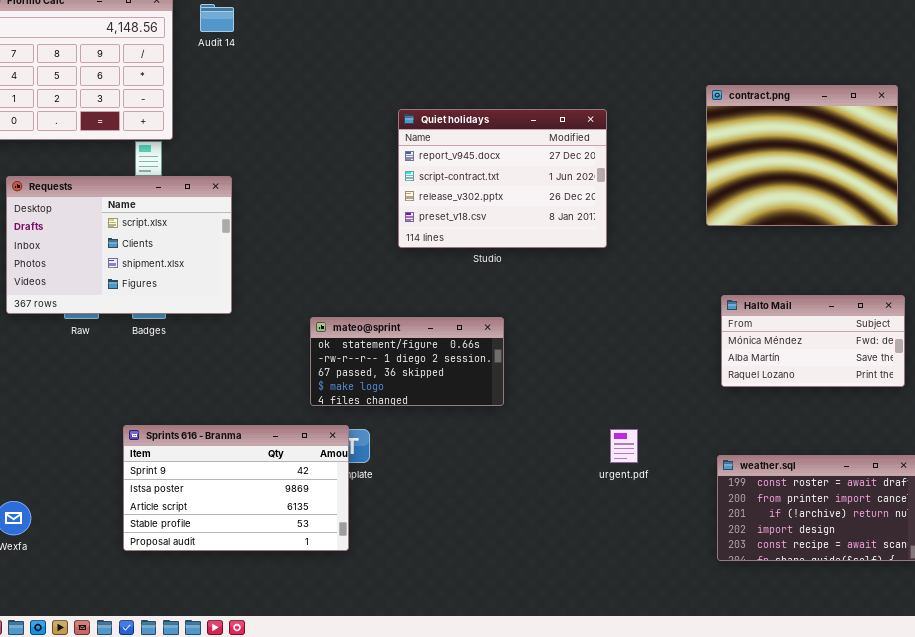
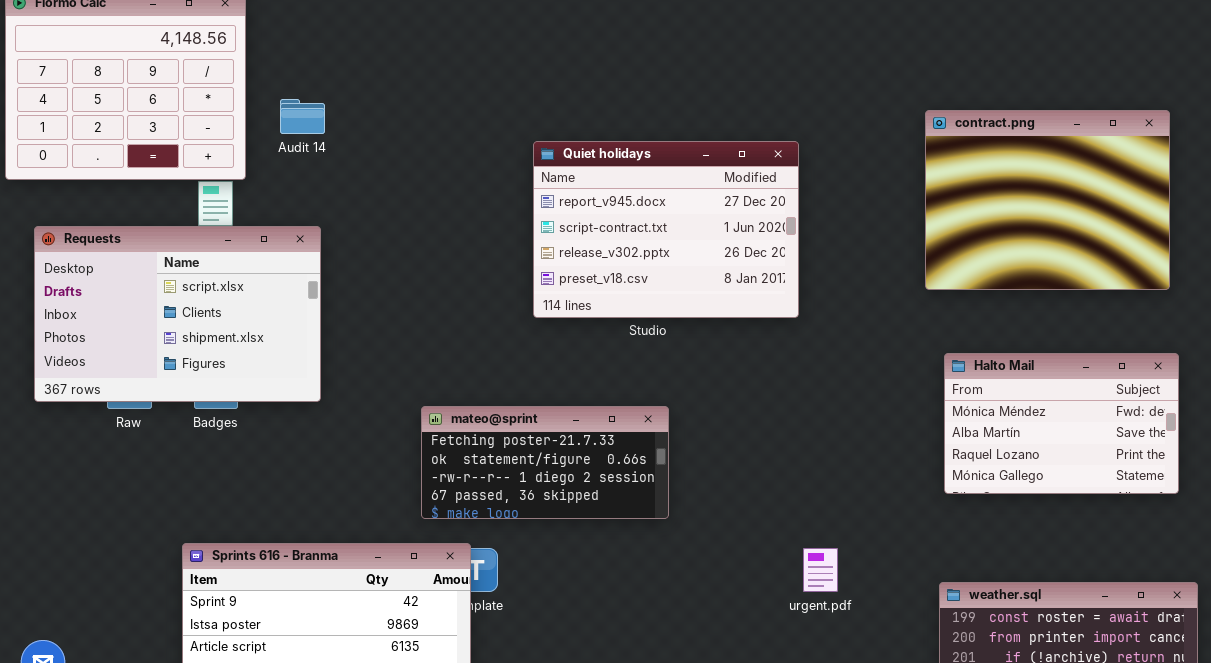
Audit 14: [200,4,234,32] -> [280,99,325,134], moved
Halto Mail: [721,295,905,387] -> [944,353,1179,494], resized
mateo@sprint: [310,317,504,406] -> [421,406,669,519], scrolled up 1 row

